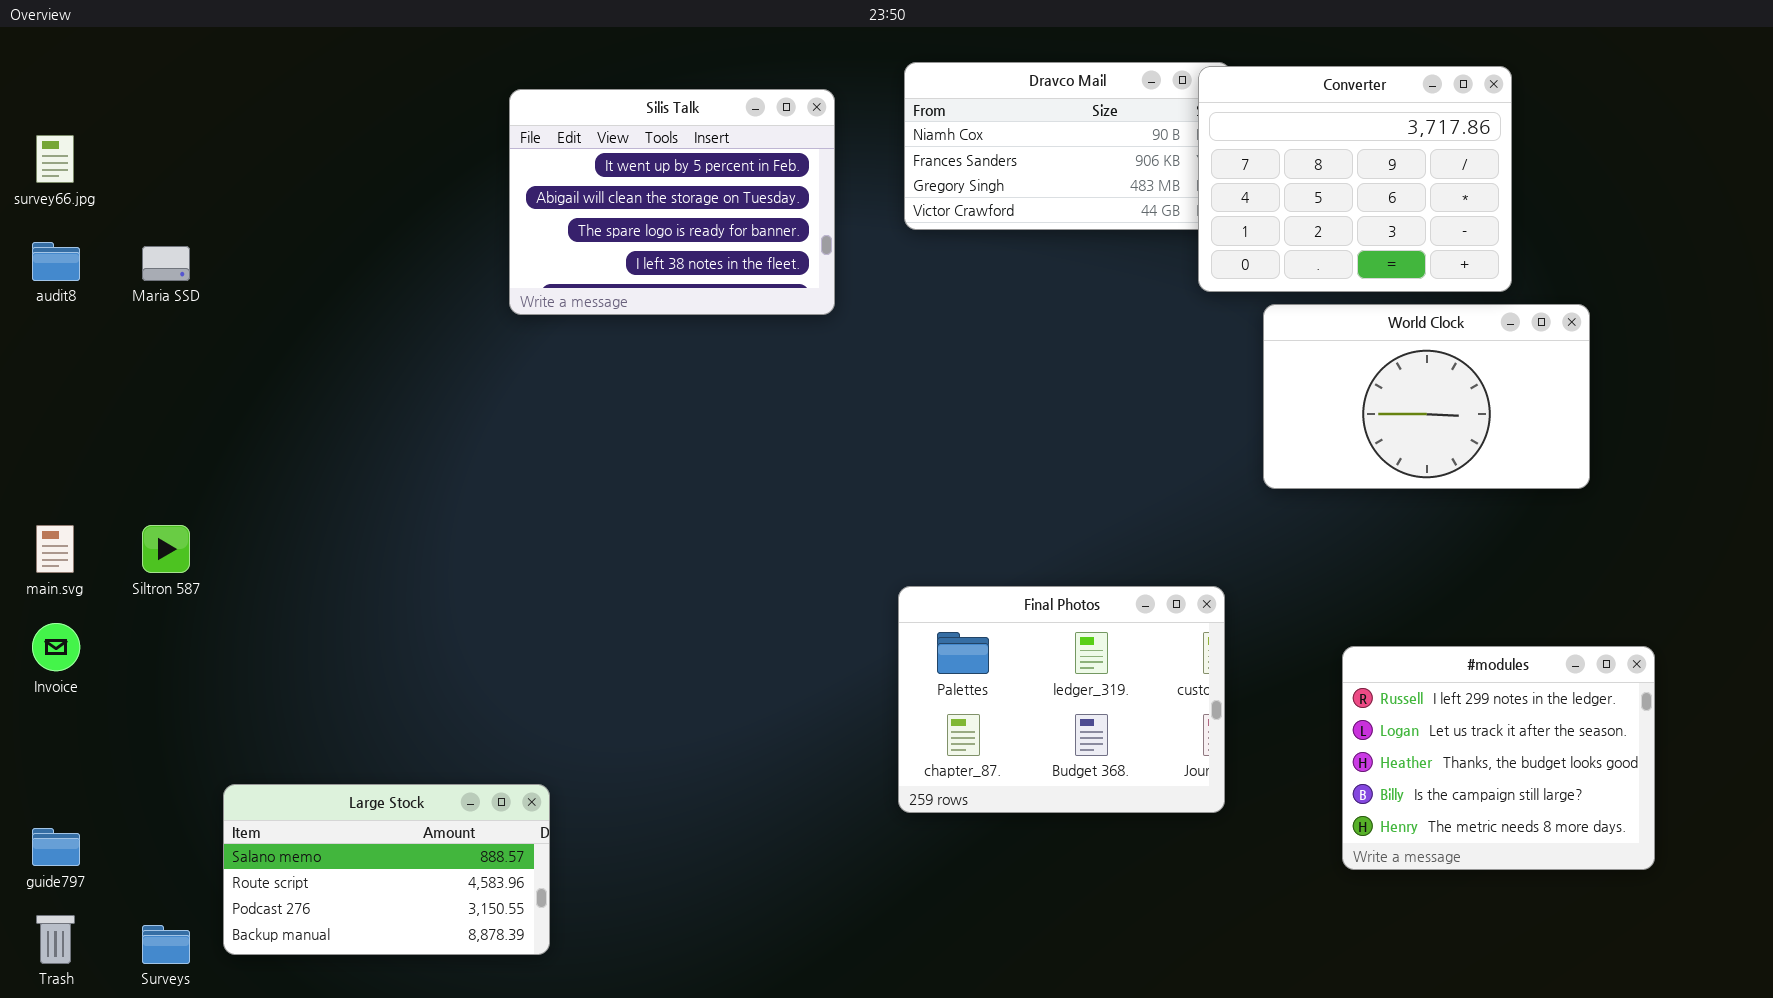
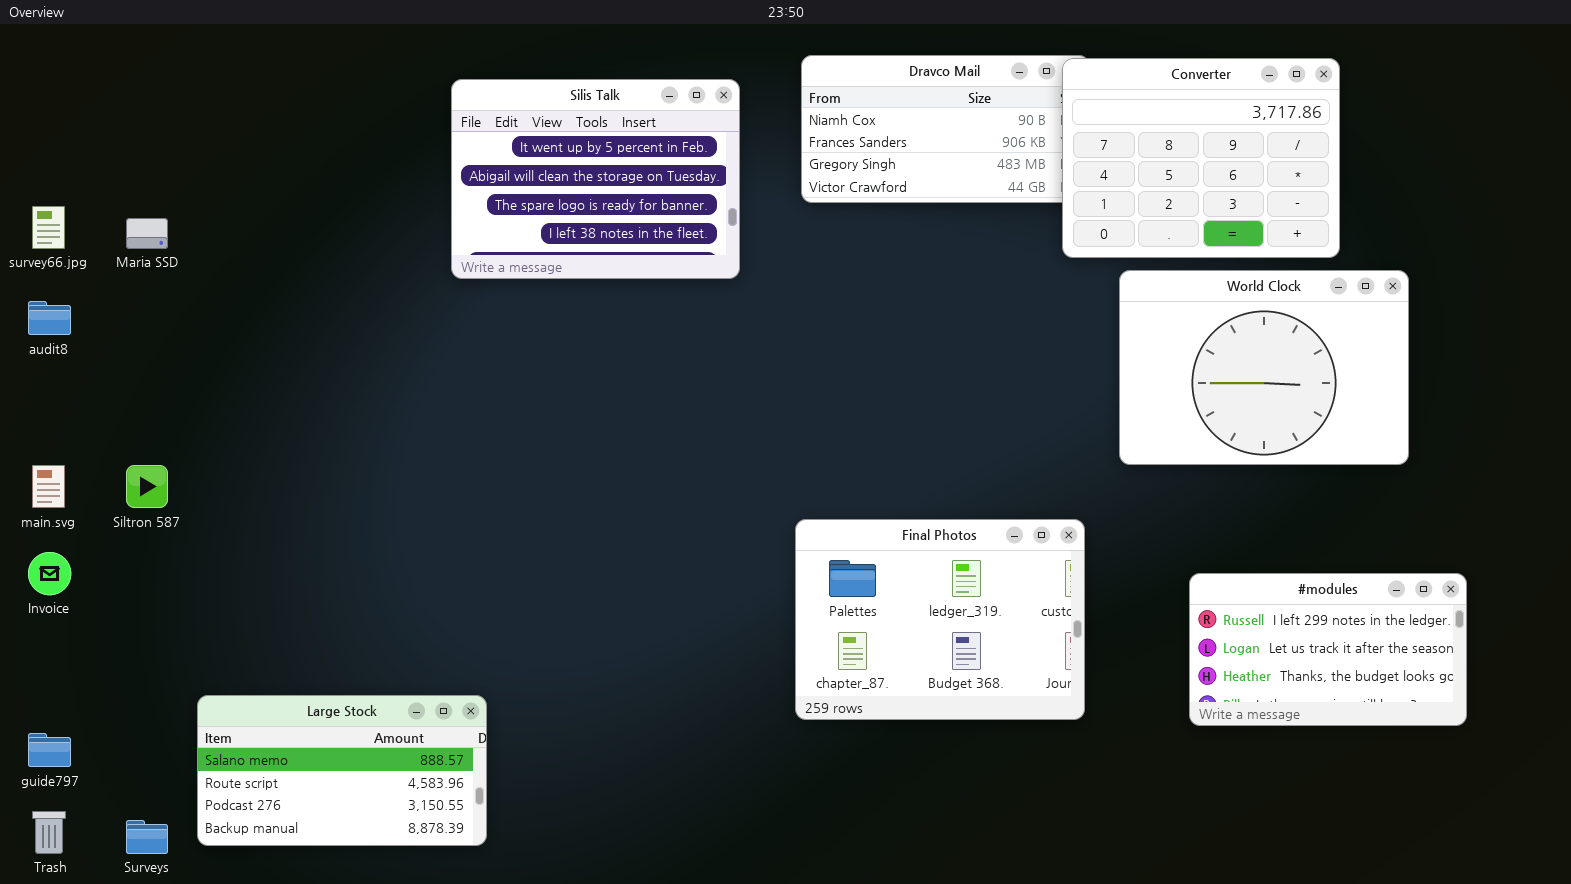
survey66.jpg: [36,135,74,183] -> [32,206,65,249], moved
audit8: [32,242,80,281] -> [28,301,71,335], moved
World Clock: [1263,304,1590,489] -> [1119,270,1409,465], resized
#modules: [1342,646,1655,870] -> [1189,573,1467,726], resized

